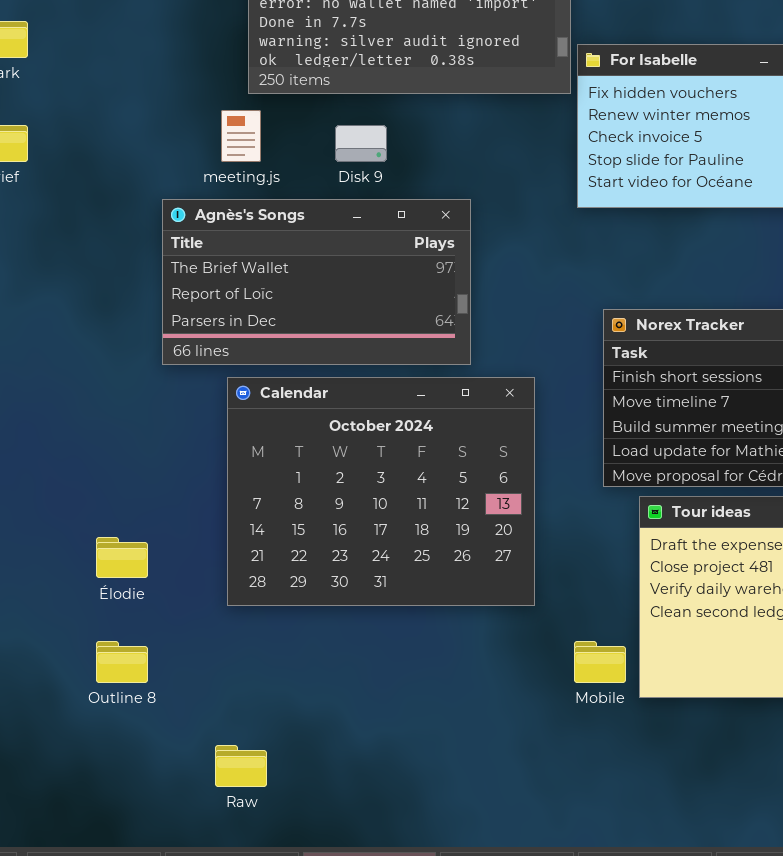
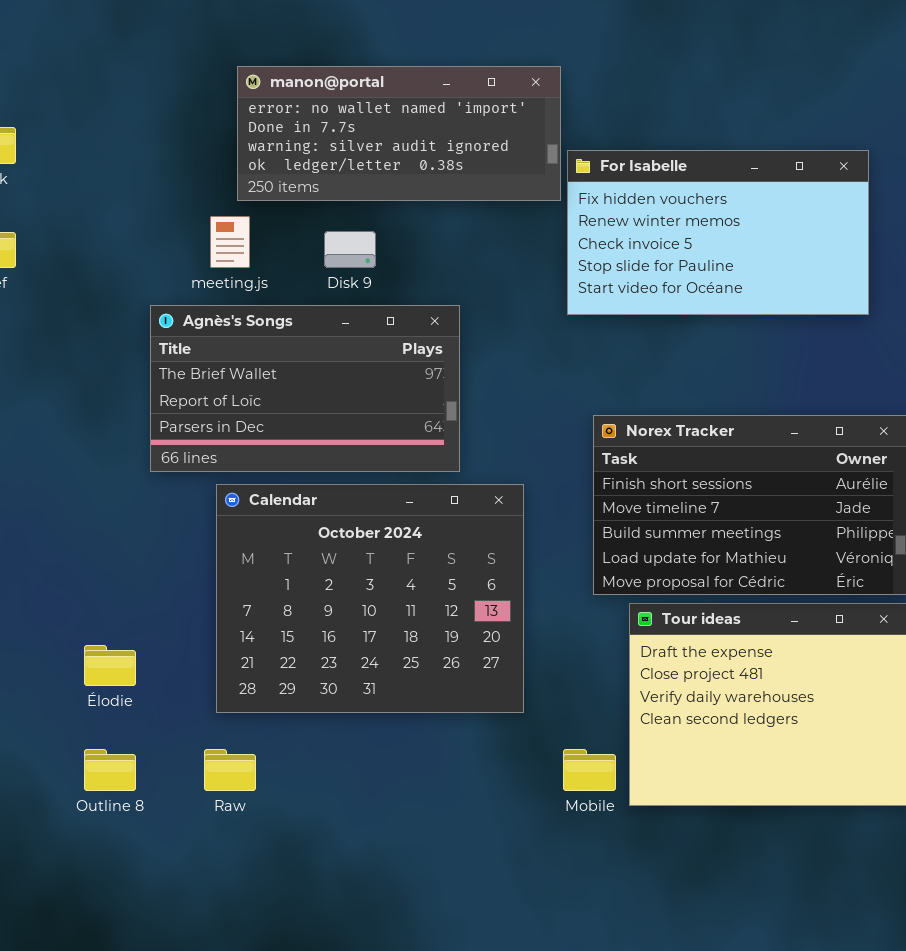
Raw: [215,745,267,787] -> [204,749,256,791], moved

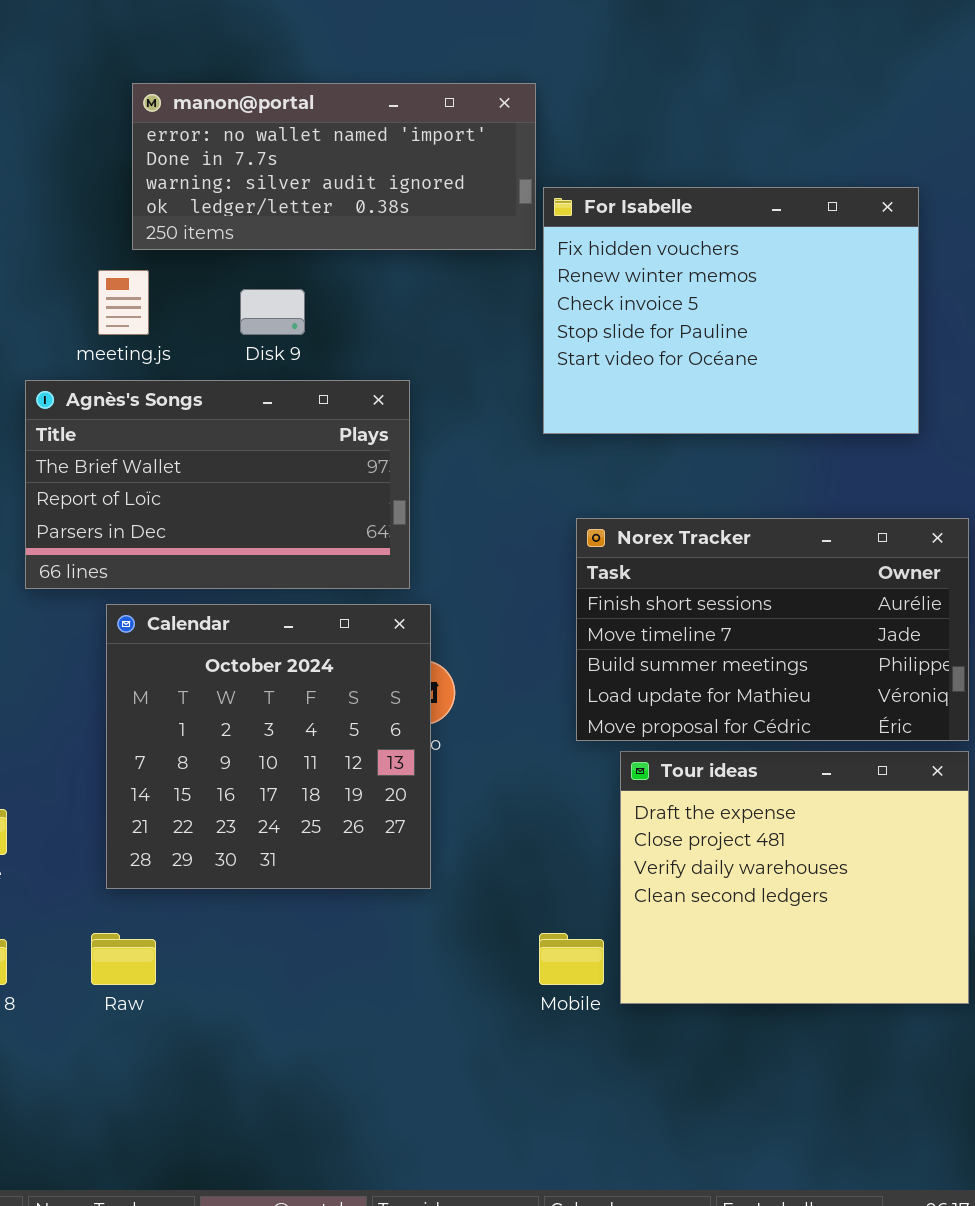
For Isabelle: [567,150,869,315] -> [543,187,919,434], resized
Calendar: [216,484,524,713] -> [106,604,431,889], resized

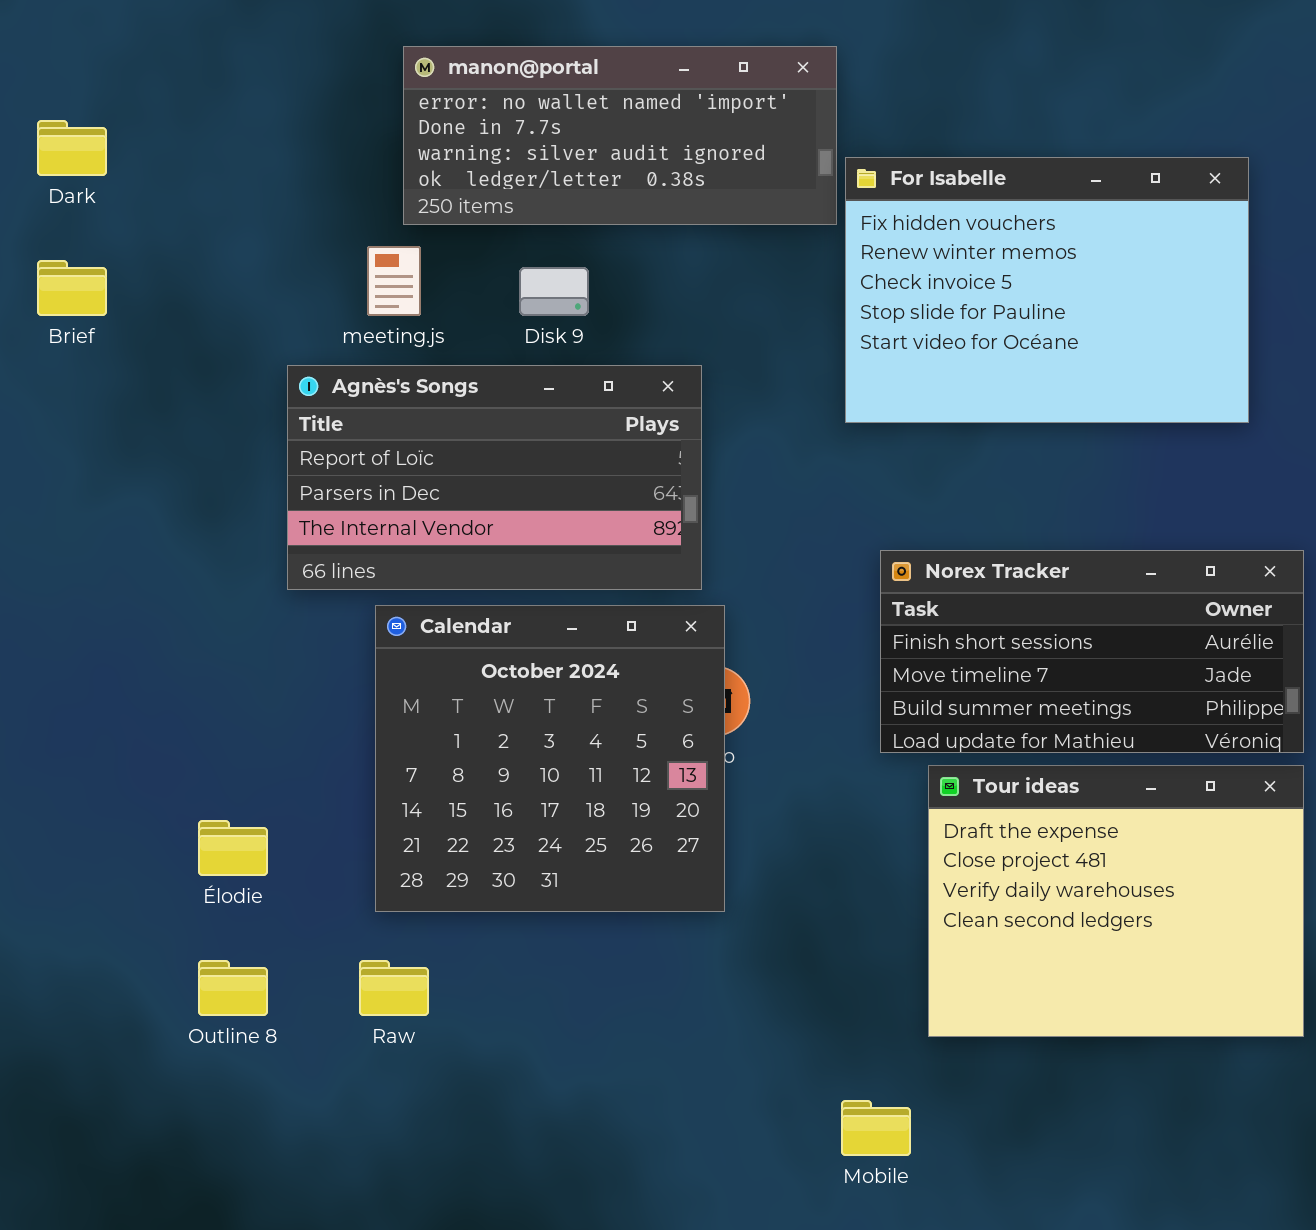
Agnès's Songs: [25,380,410,589] -> [287,365,702,590], scrolled down 1 row
Norex Tracker: [576,518,969,741] -> [880,550,1304,753], resized
Mobile: [539,933,604,985] -> [841,1100,911,1156], moved

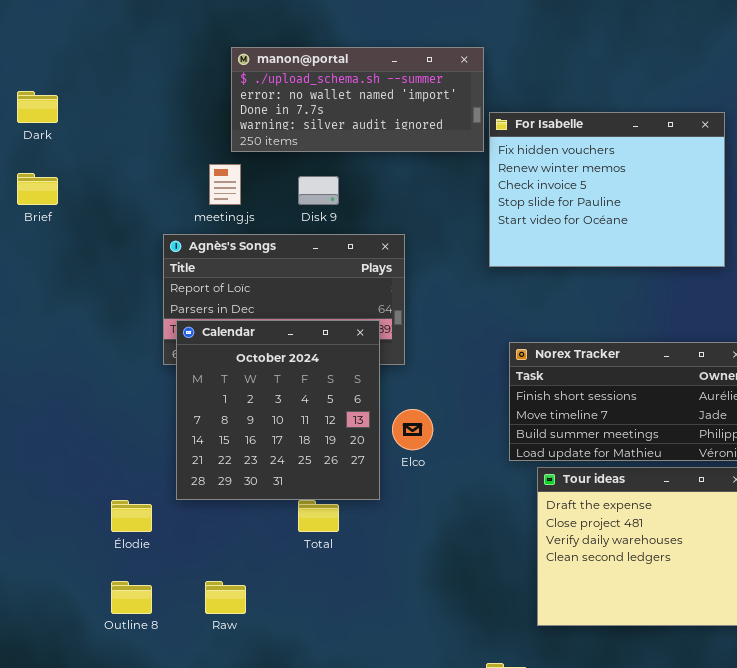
manon@portal: [403,46,837,225] -> [231,47,484,152], scrolled up 1 row
Calendar: [375,605,725,912] -> [176,320,380,500], moved

